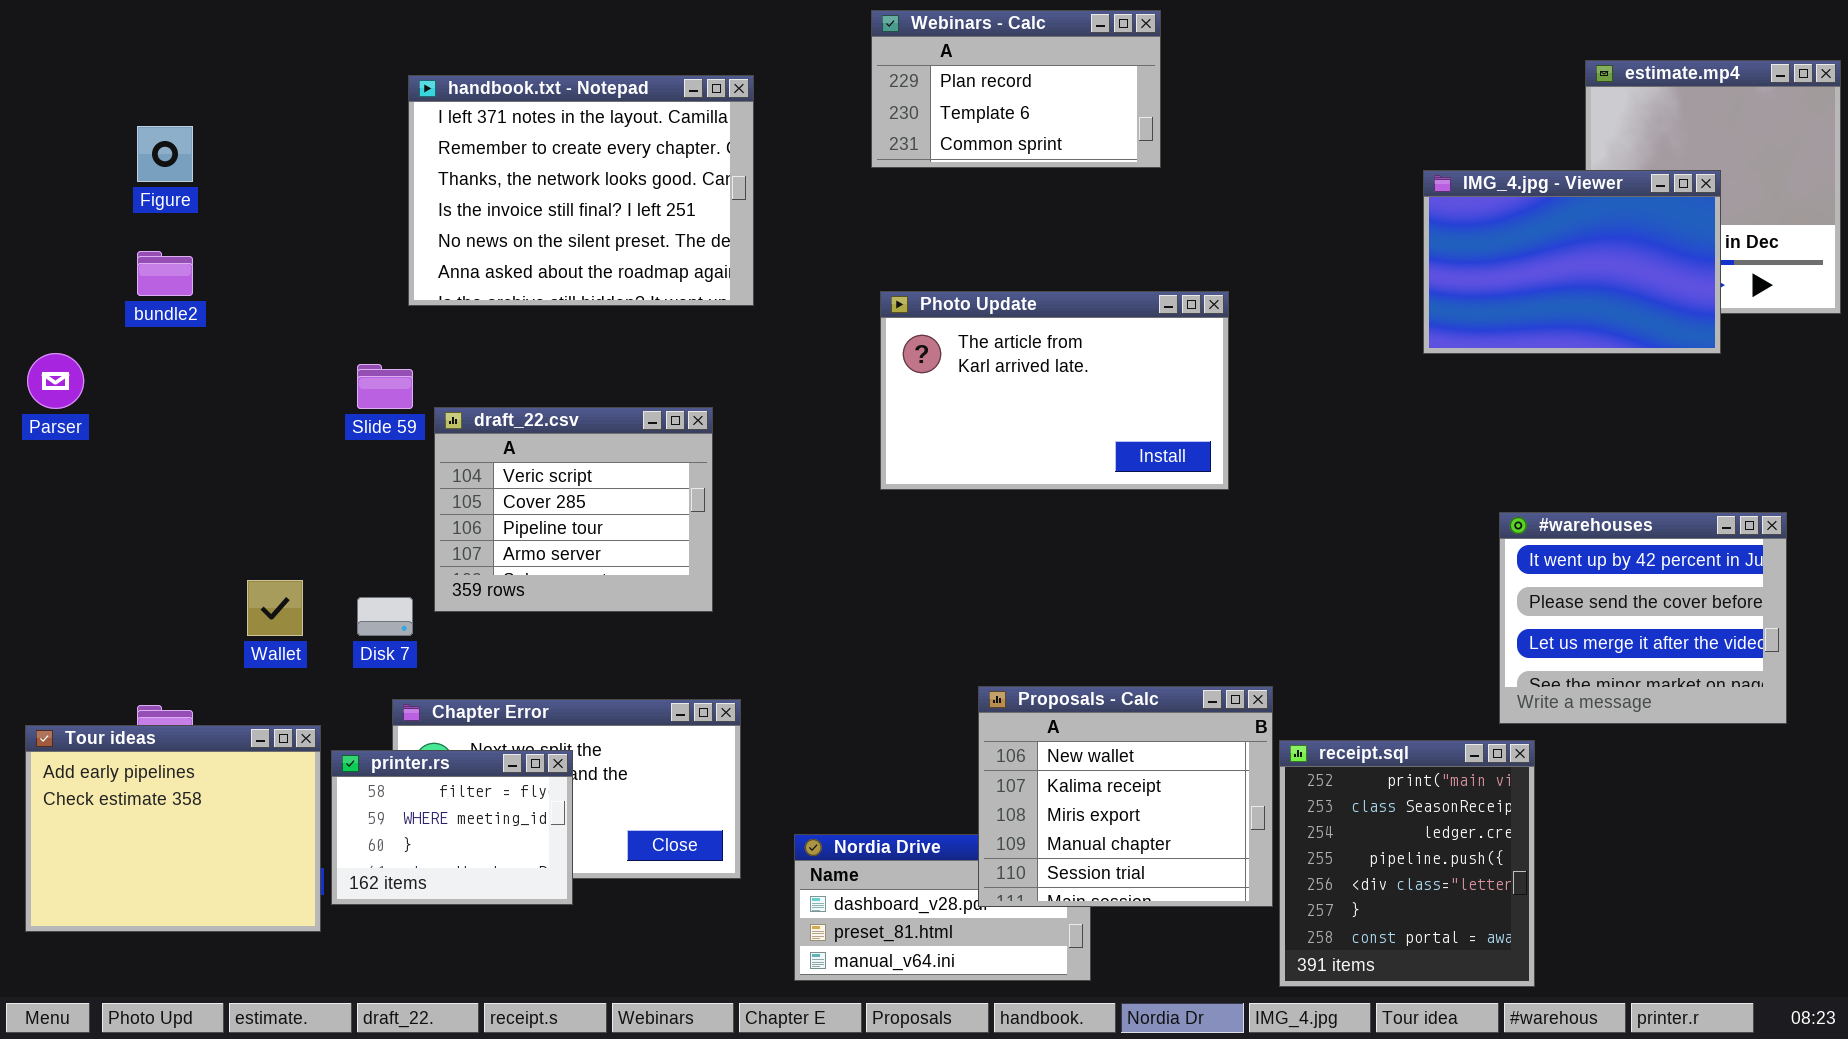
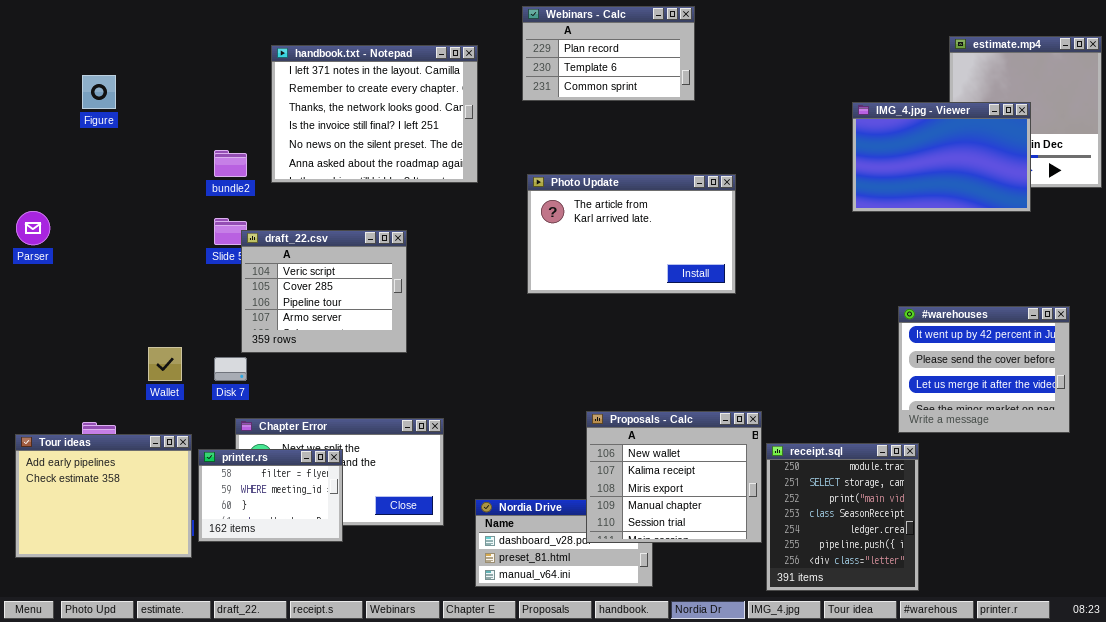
handbook.txt - Notepad: [408,75,754,306] -> [271,45,478,183], moved
bundle2: [137,251,193,296] -> [214,150,247,177], moved
draft_22.csv: [434,407,713,612] -> [241,230,407,353], moved
receipt.sql: [1279,740,1535,987] -> [766,443,919,591], scrolled up 2 rows

